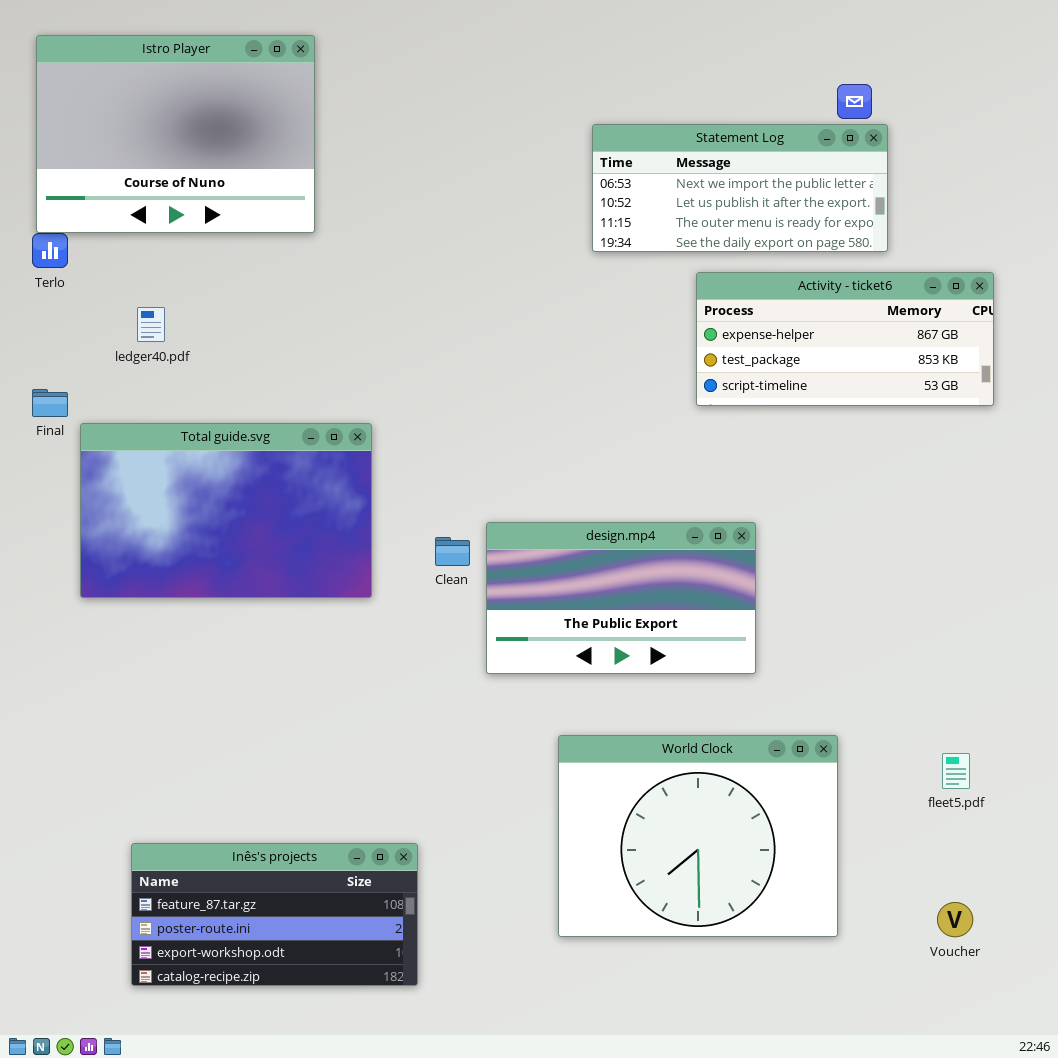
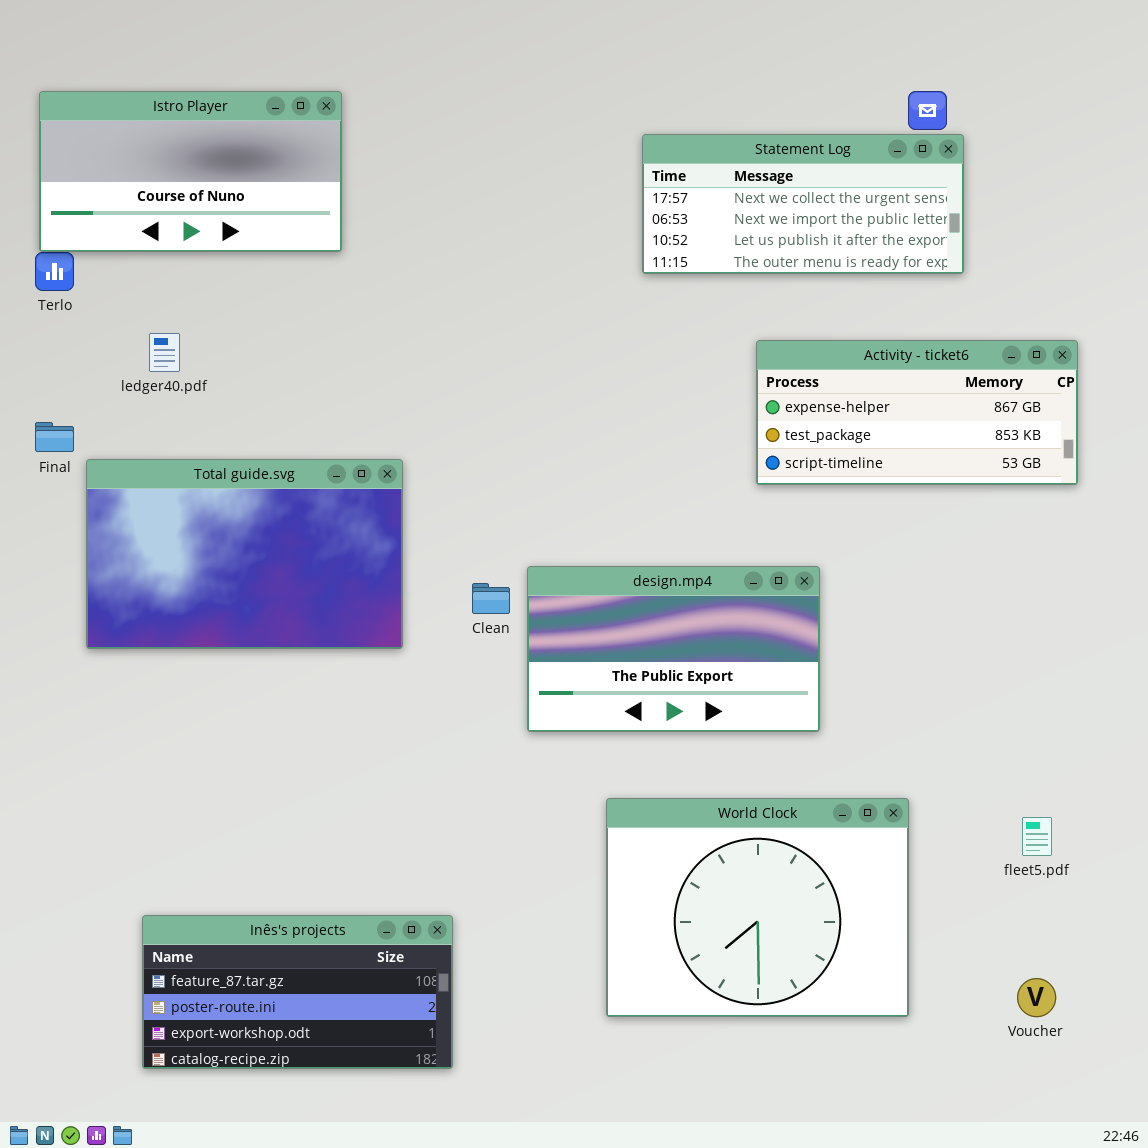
Istro Player: [36,35,315,233] -> [39,91,342,252], resized
Statement Log: [592,124,888,252] -> [642,134,964,274], scrolled up 1 row
Activity - ticket6: [696,272,994,406] -> [756,340,1078,485], moved

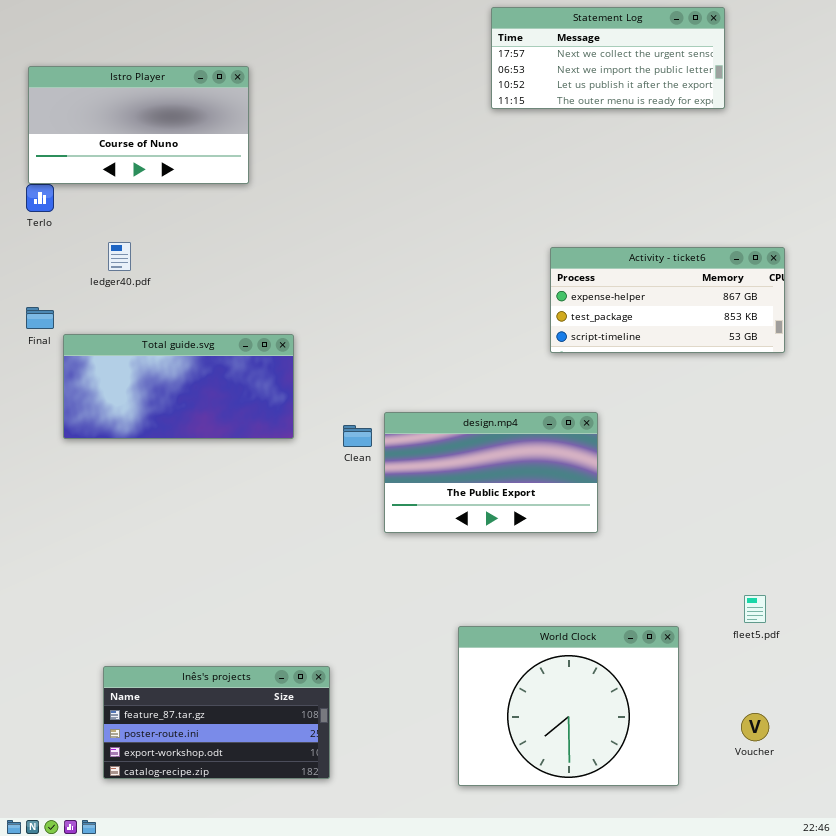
Statement Log: [642,134,964,274] -> [491,7,725,109], moved
Total guide.svg: [86,459,403,649] -> [63,334,294,439], resized
World Clock: [606,798,909,1017] -> [458,626,679,786], moved

